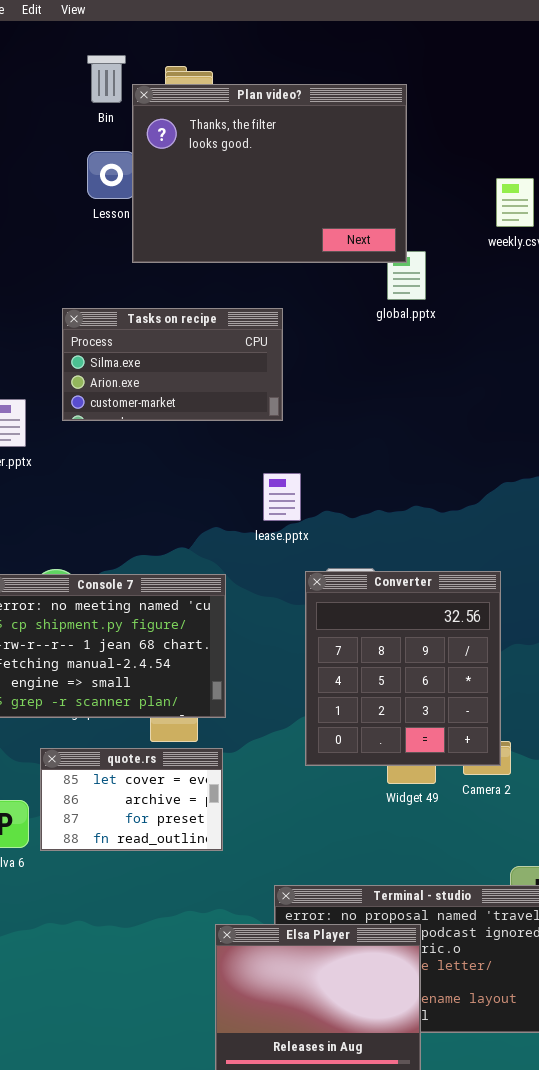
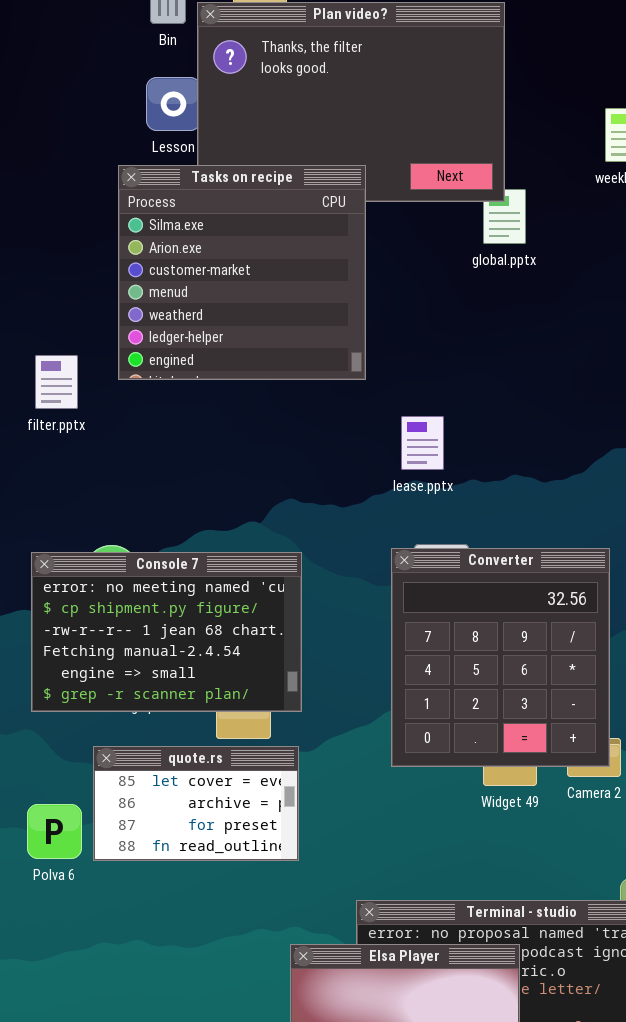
Tasks on recipe: [62,308,283,421] -> [118,165,366,380], resized
lease.pptx: [263,473,301,521] -> [401,416,444,470], moved

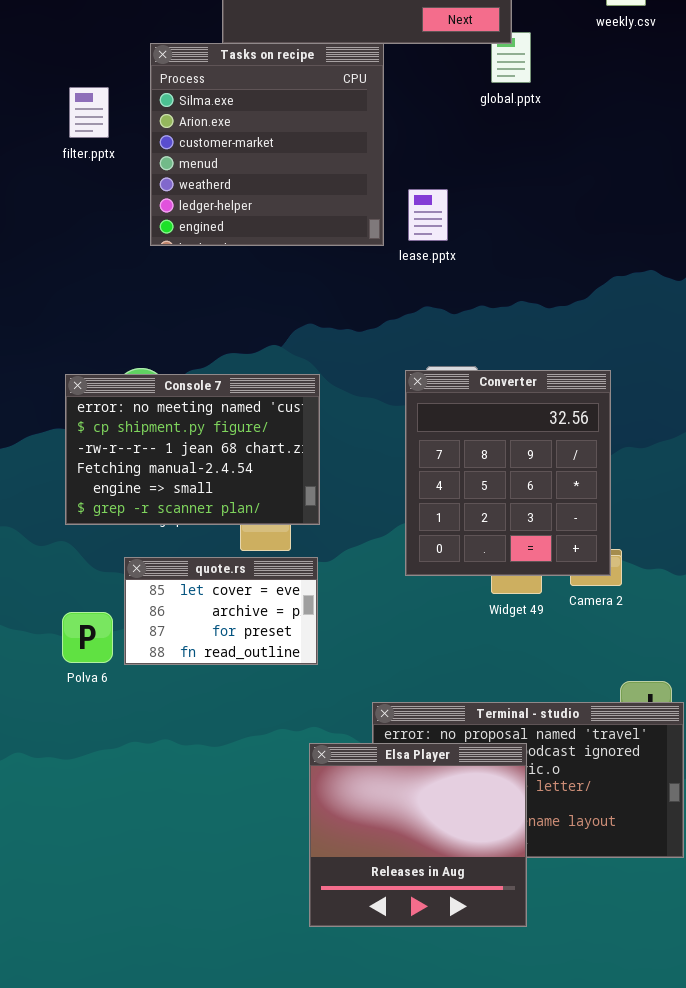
Tasks on recipe: [118,165,366,380] -> [150,43,384,246], moved
filter.pptx: [35,355,78,409] -> [69,87,109,138], moved
lease.pptx: [401,416,444,470] -> [408,189,448,241], moved

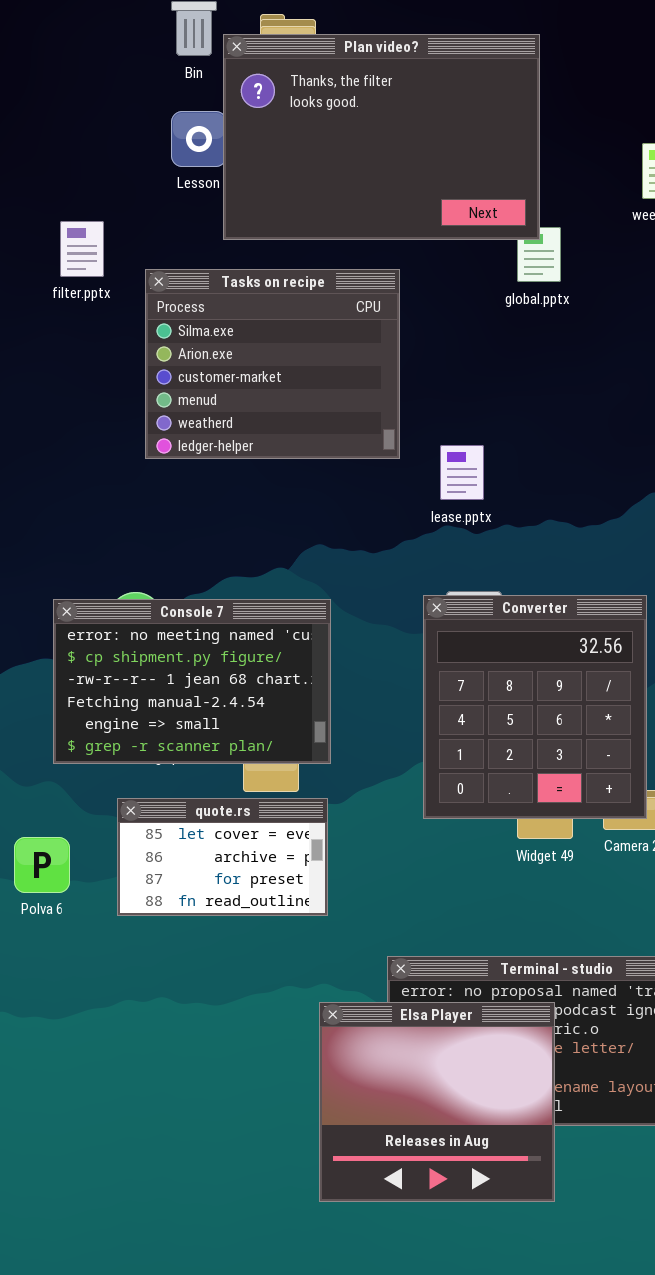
Tasks on recipe: [150,43,384,246] -> [145,269,400,459], resized
filter.pptx: [69,87,109,138] -> [60,221,104,277], moved
lease.pptx: [408,189,448,241] -> [440,445,484,500], moved
Polva 6: [62,612,113,663] -> [14,837,70,893], moved

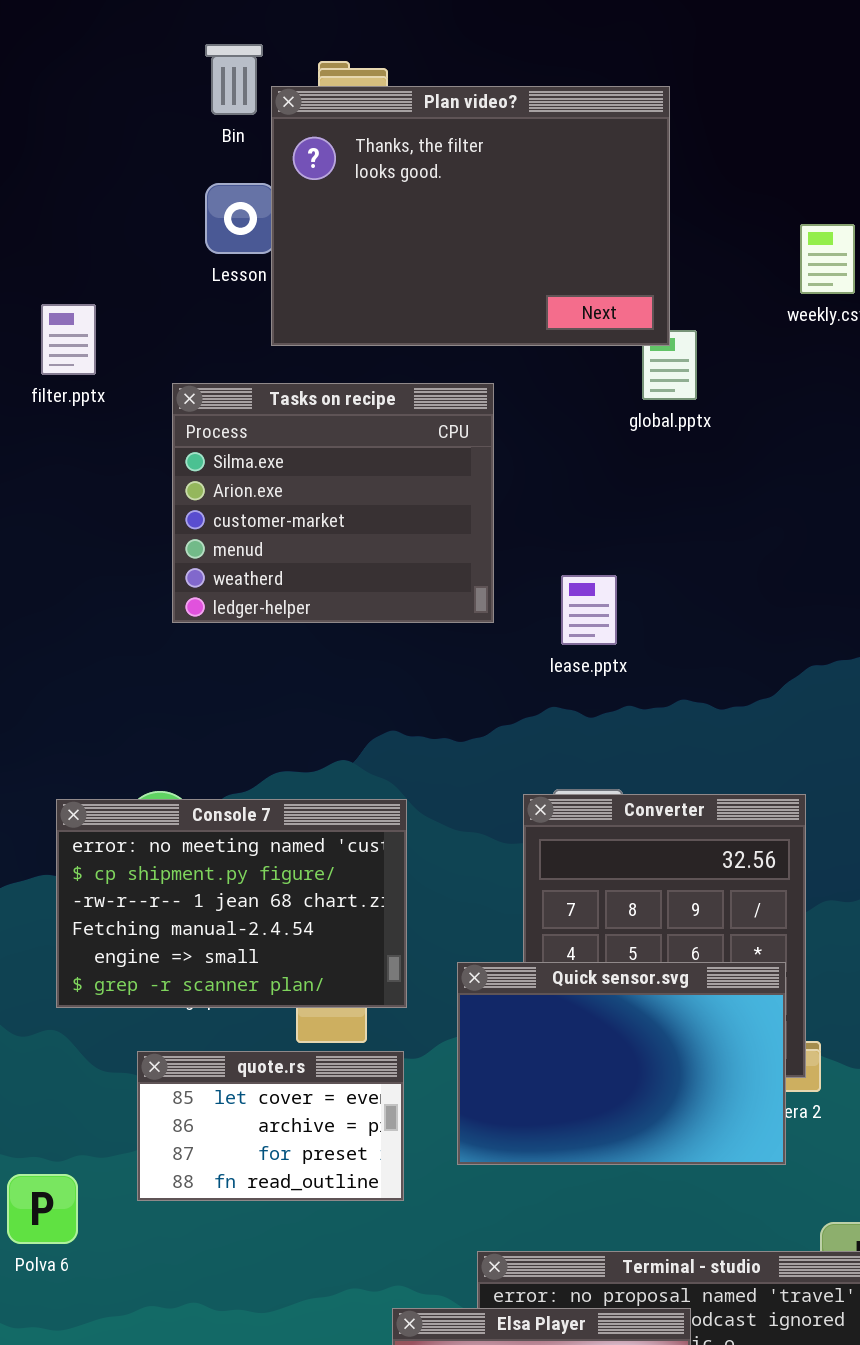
filter.pptx: [60,221,104,277] -> [41,304,96,375], moved
lease.pptx: [440,445,484,500] -> [561,575,617,645], moved
Quick sensor.svg: none -> [457,962,786,1165], opened
Polva 6: [14,837,70,893] -> [7,1174,78,1244], moved

